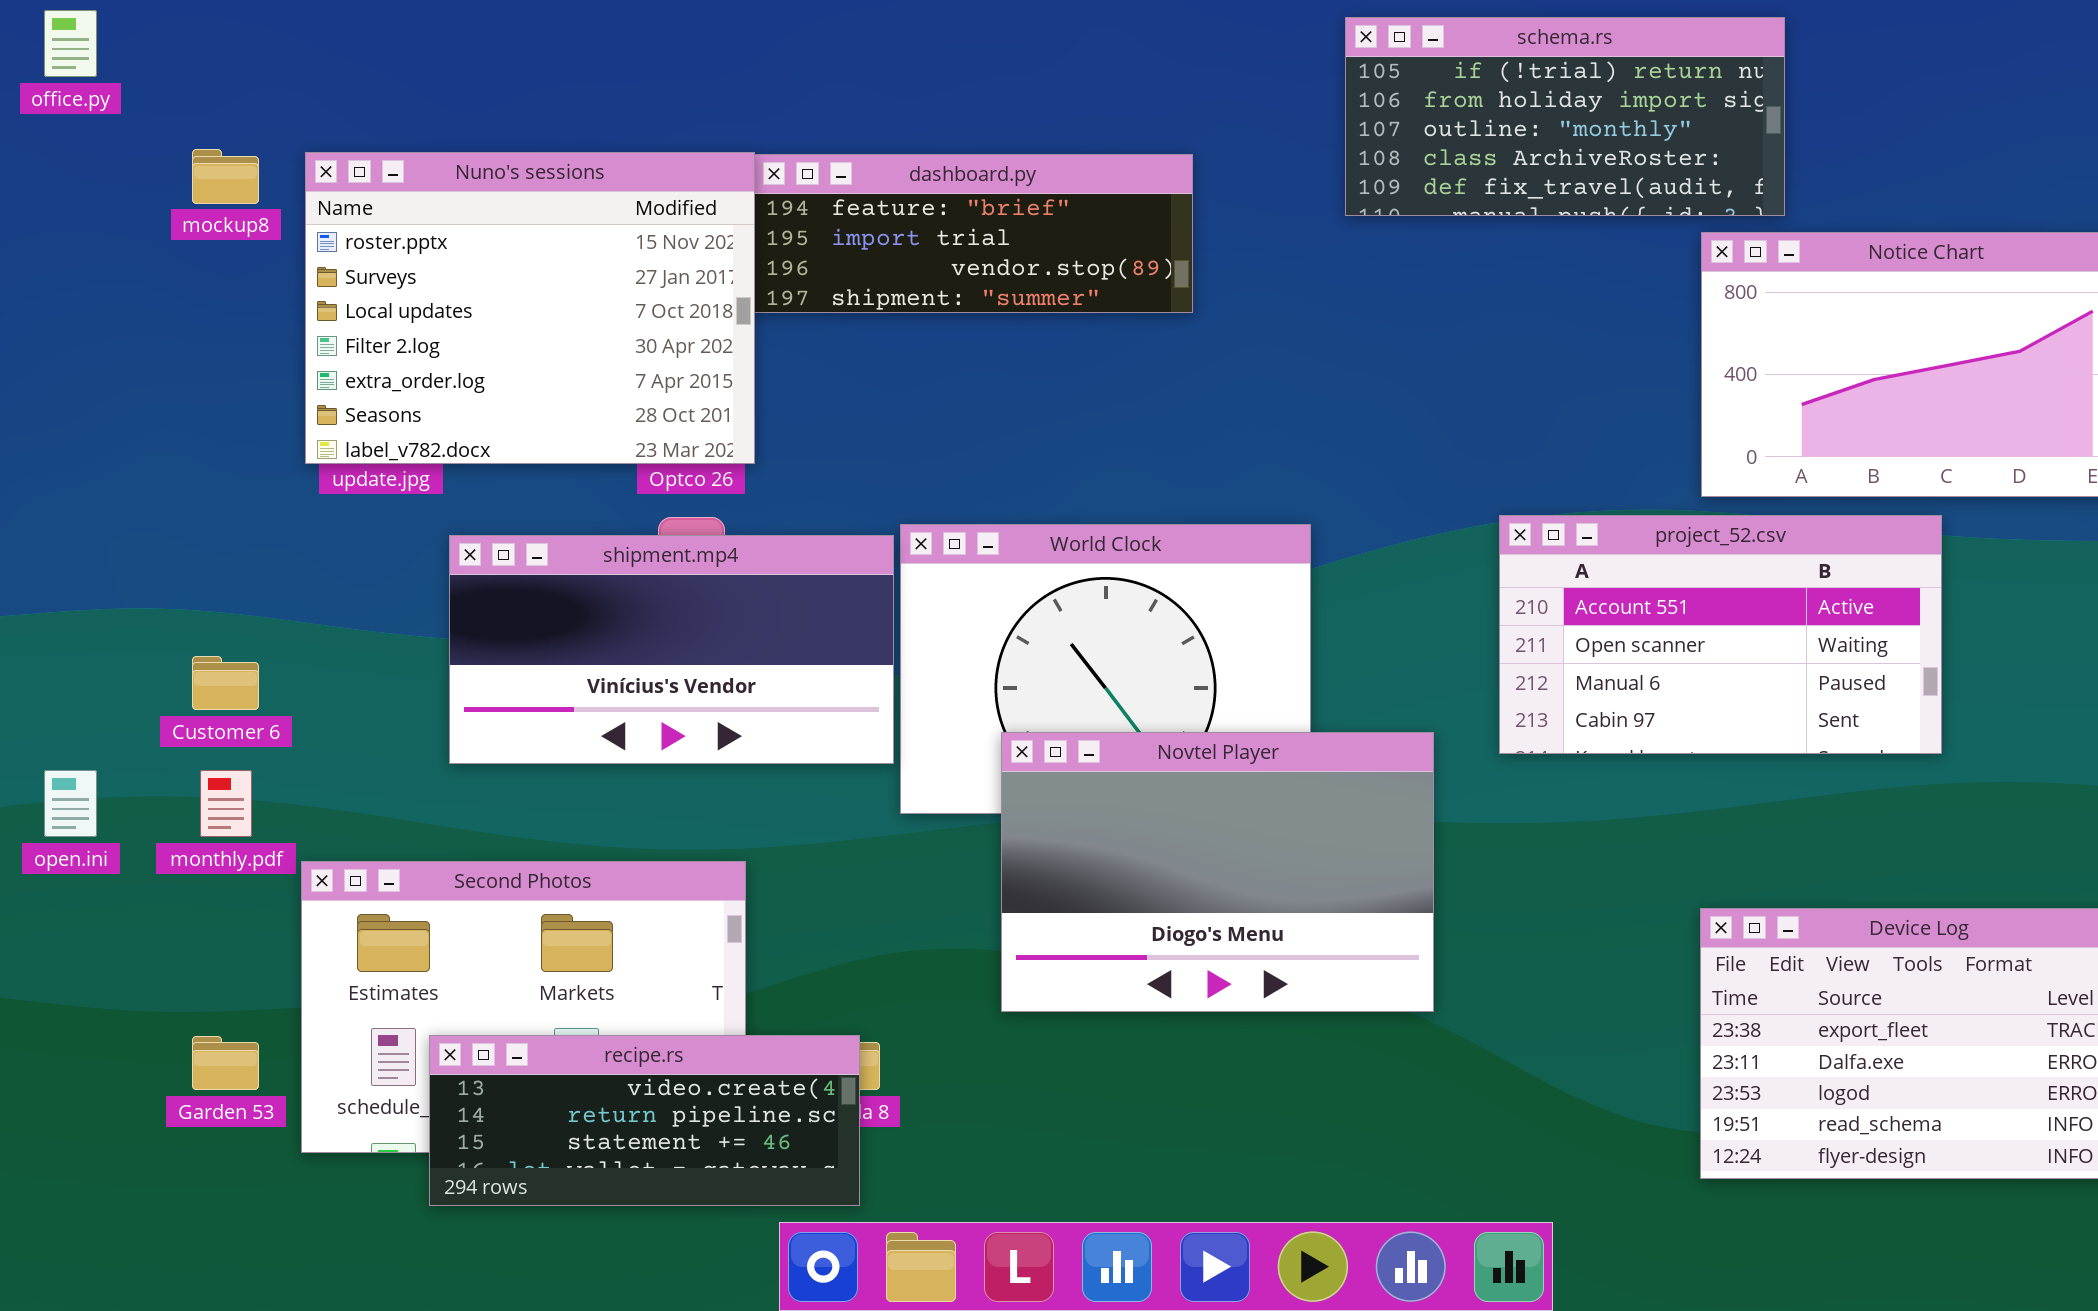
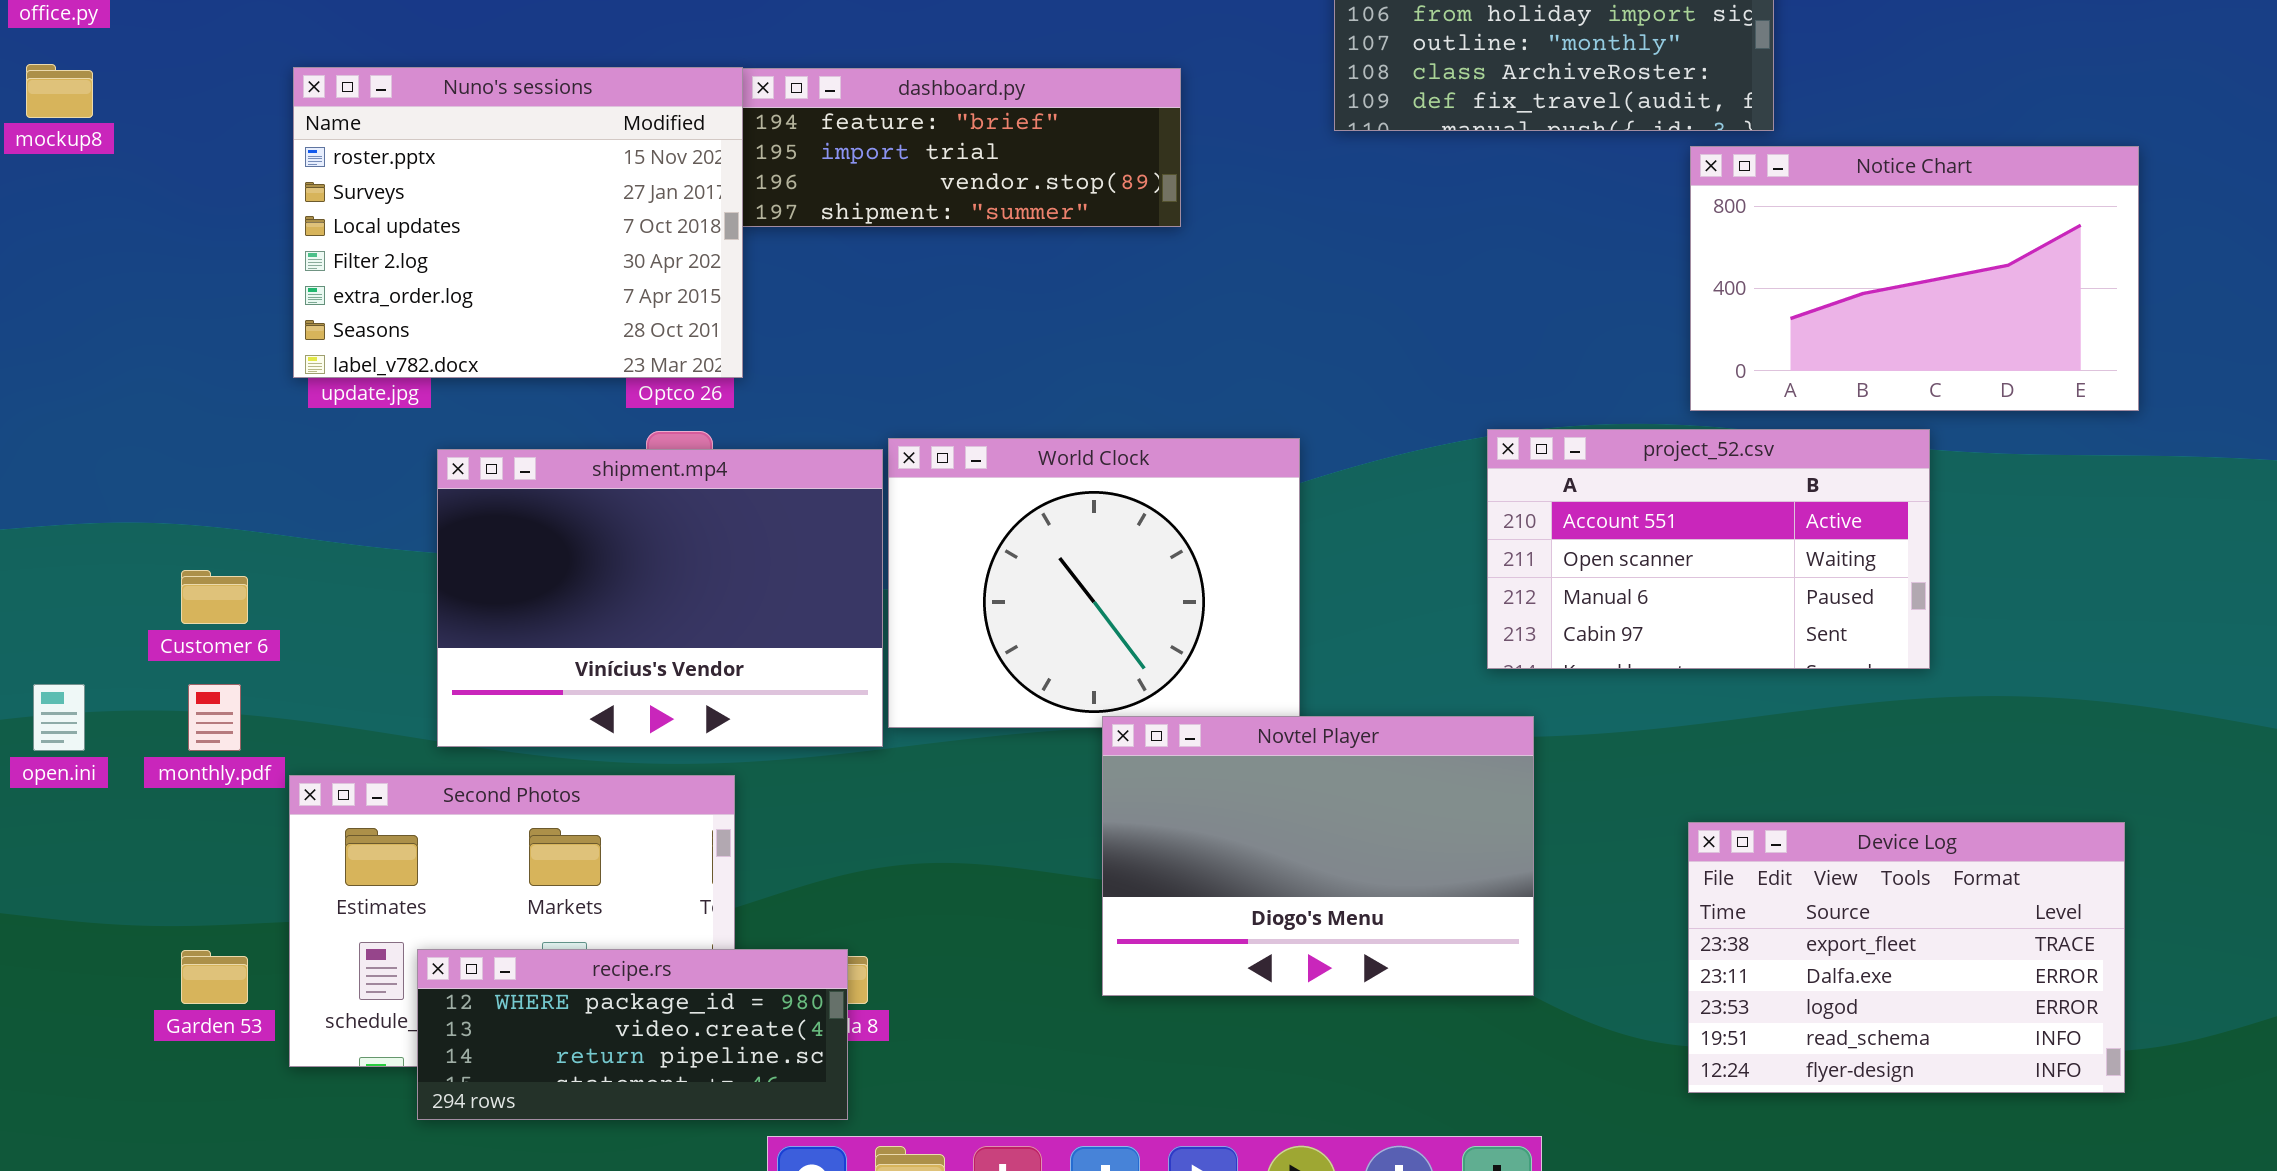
mockup8: [192,149,259,204] -> [26,64,93,118], moved
shipment.mp4: [449,535,894,764] -> [437,449,883,747], resized
Novtel Player: [1001,732,1434,1012] -> [1102,716,1534,996], moved
recipe.rs: [429,1035,860,1206] -> [417,949,848,1120], scrolled up 1 row

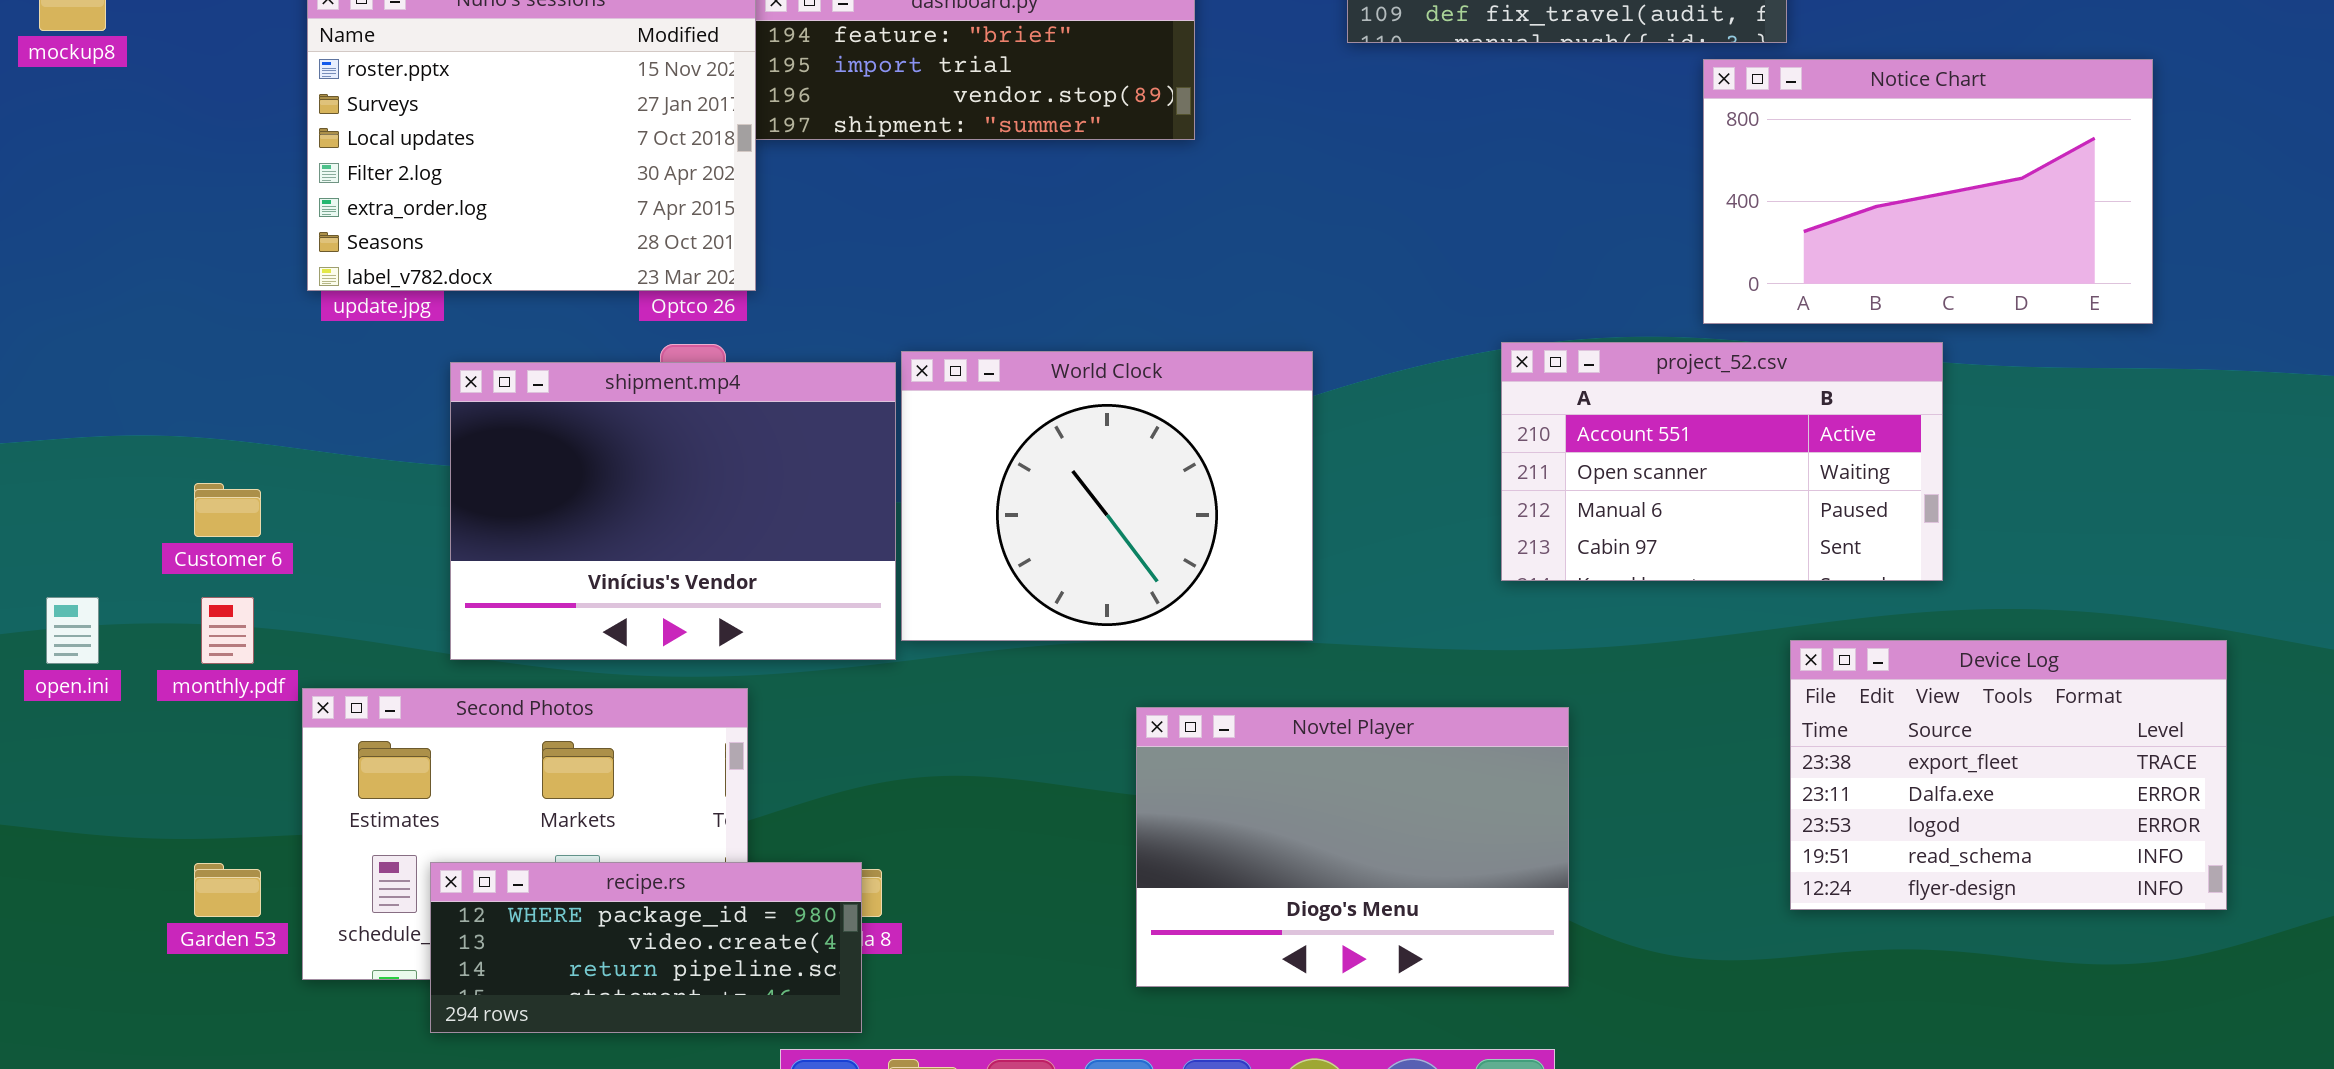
Novtel Player: [1102,716,1534,996] -> [1136,707,1569,987], moved
Device Log: [1688,822,2125,1093] -> [1790,640,2227,910], moved

